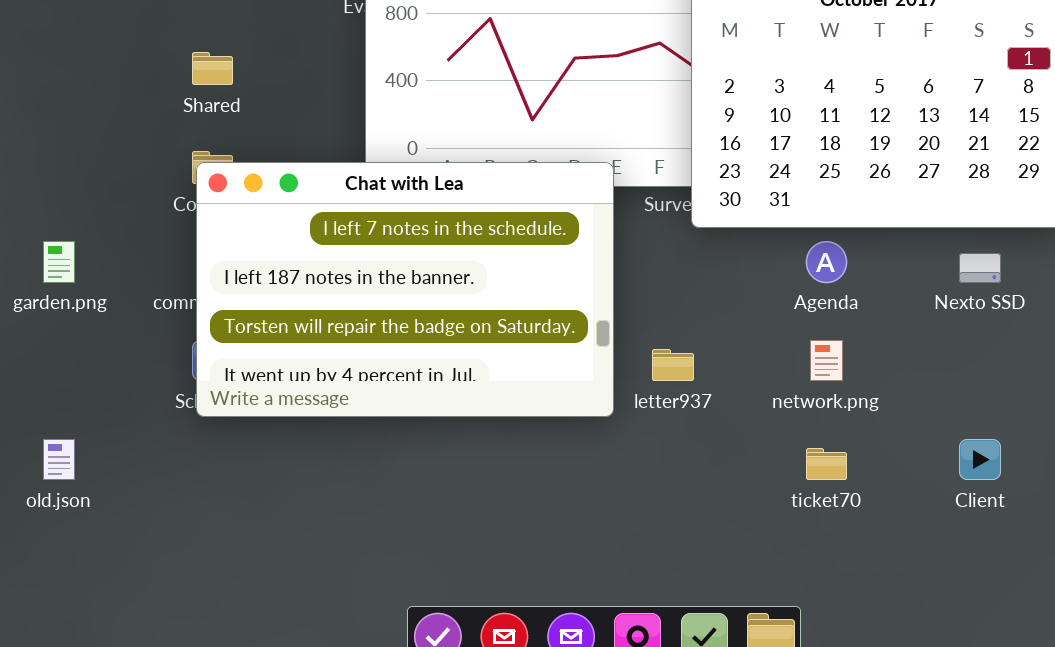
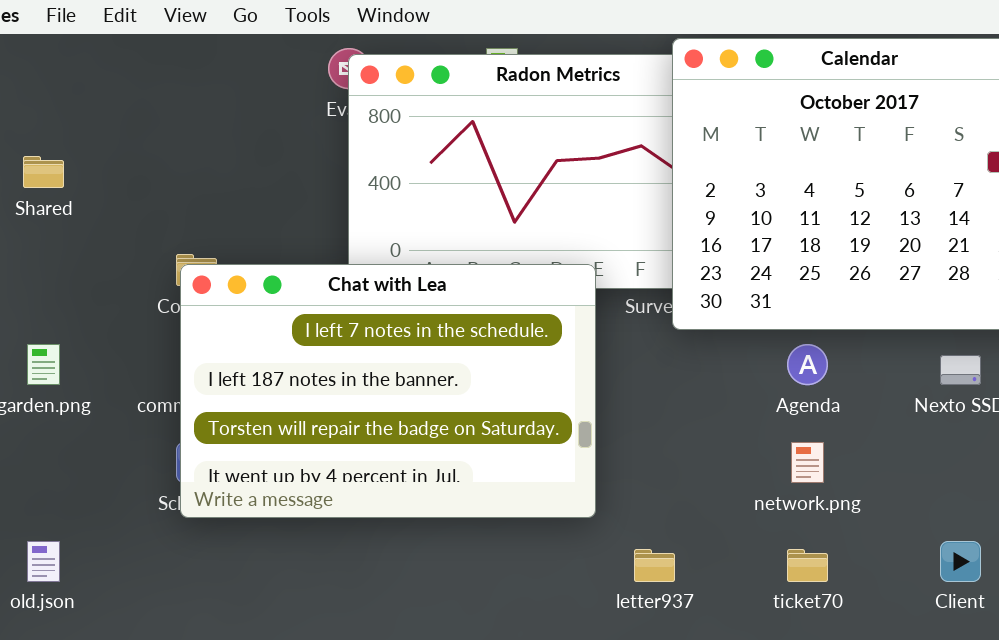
Shared: [192,52,233,85] -> [23,156,64,188], moved
letter937: [652,349,694,381] -> [634,549,675,582], moved

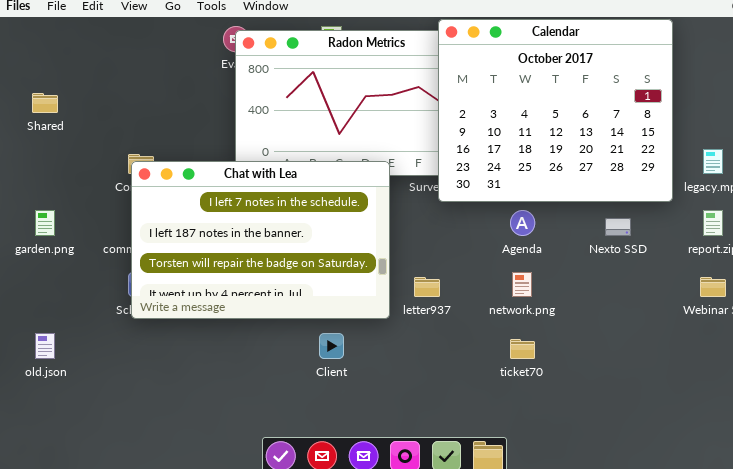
Client: [940,541,981,582] -> [319,333,344,359], moved
letter937: [634,549,675,582] -> [414,277,440,297], moved

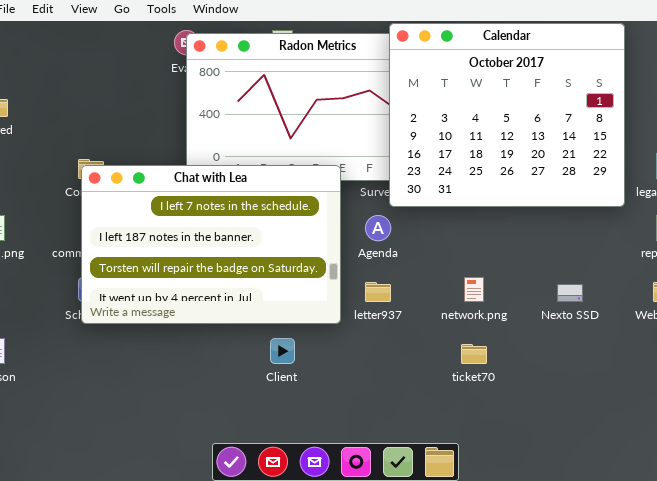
Agenda: [510,210,535,236] -> [365,215,391,241], moved
Nexto SSD: [605,218,631,236] -> [557,284,583,302], moved

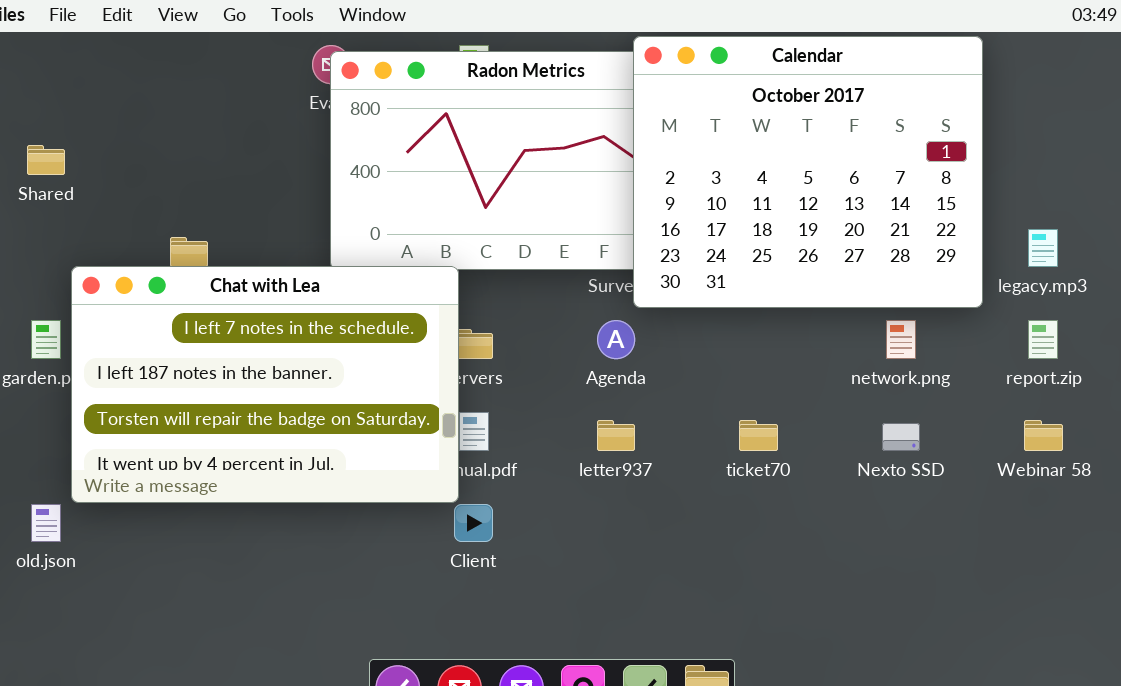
Chat with Lea: [81,165,341,324] -> [71,266,459,503], moved
network.png: [464,277,484,302] -> [886,320,916,359], moved
ticket70: [461,344,487,364] -> [739,420,778,451], moved

